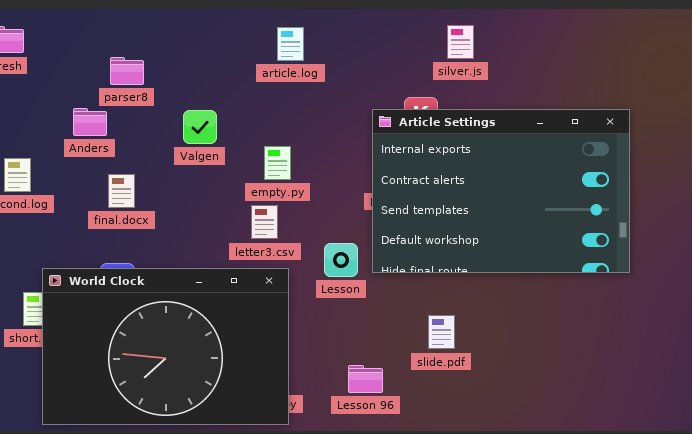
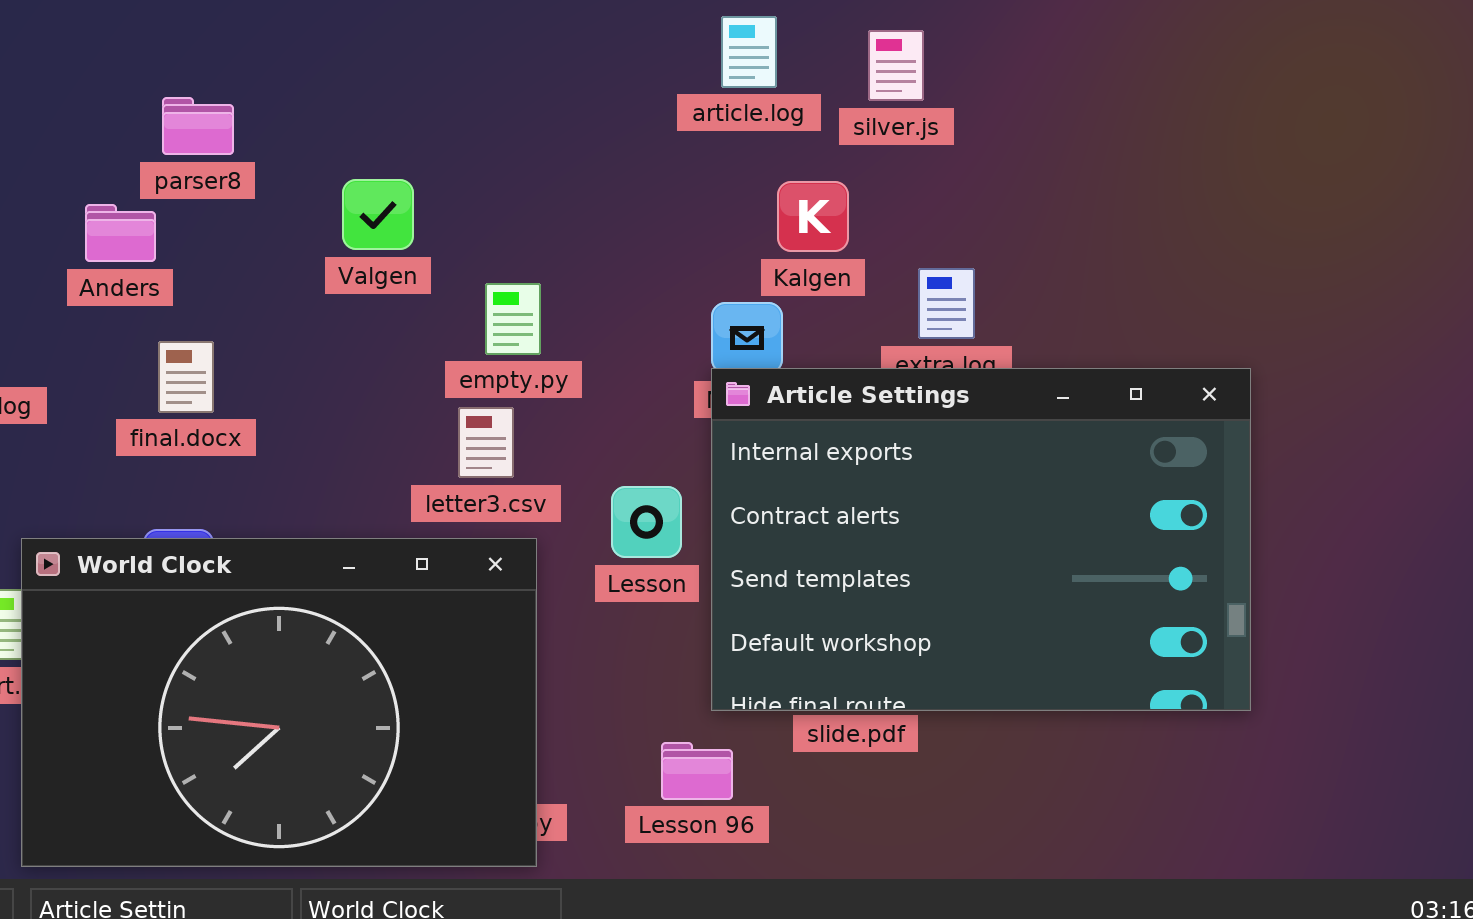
article.log: [277,27,304,61] -> [721,16,777,88], moved
Article Settings: [372,109,630,273] -> [711,368,1251,711], moved
Valgen: [183,110,217,144] -> [342,179,414,250], moved

